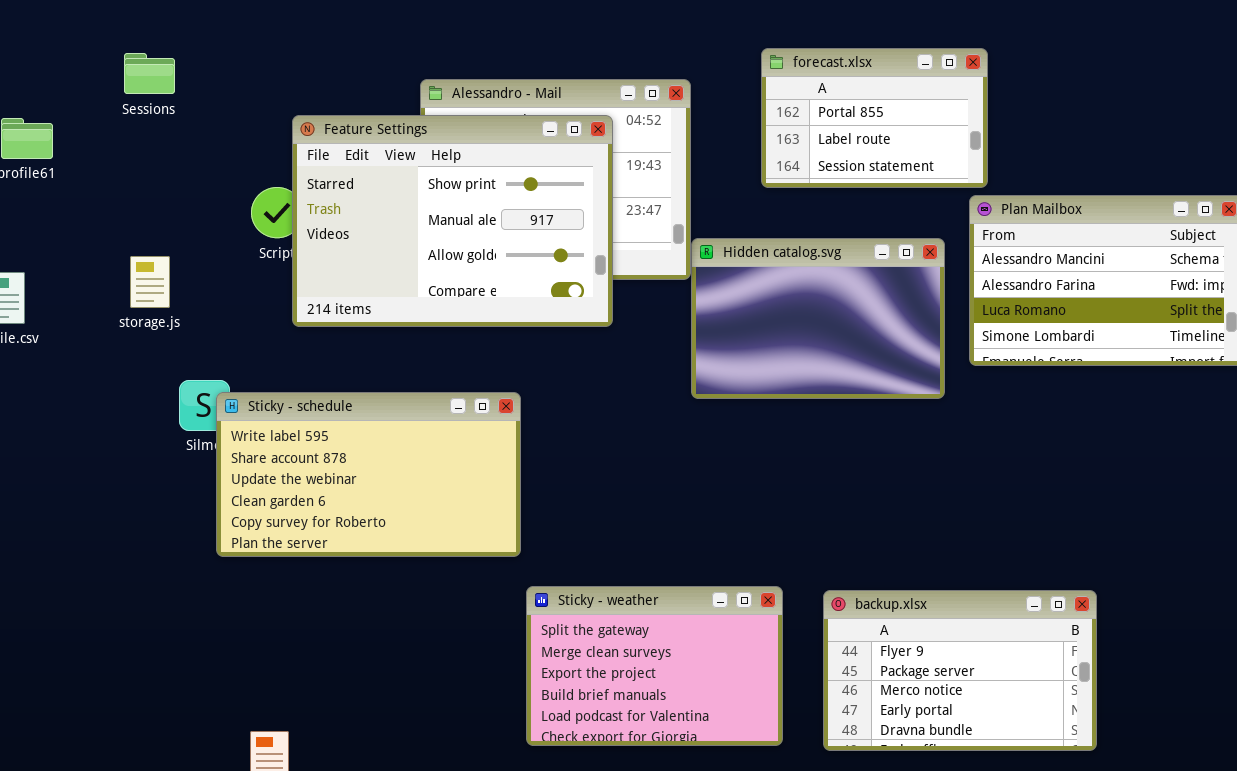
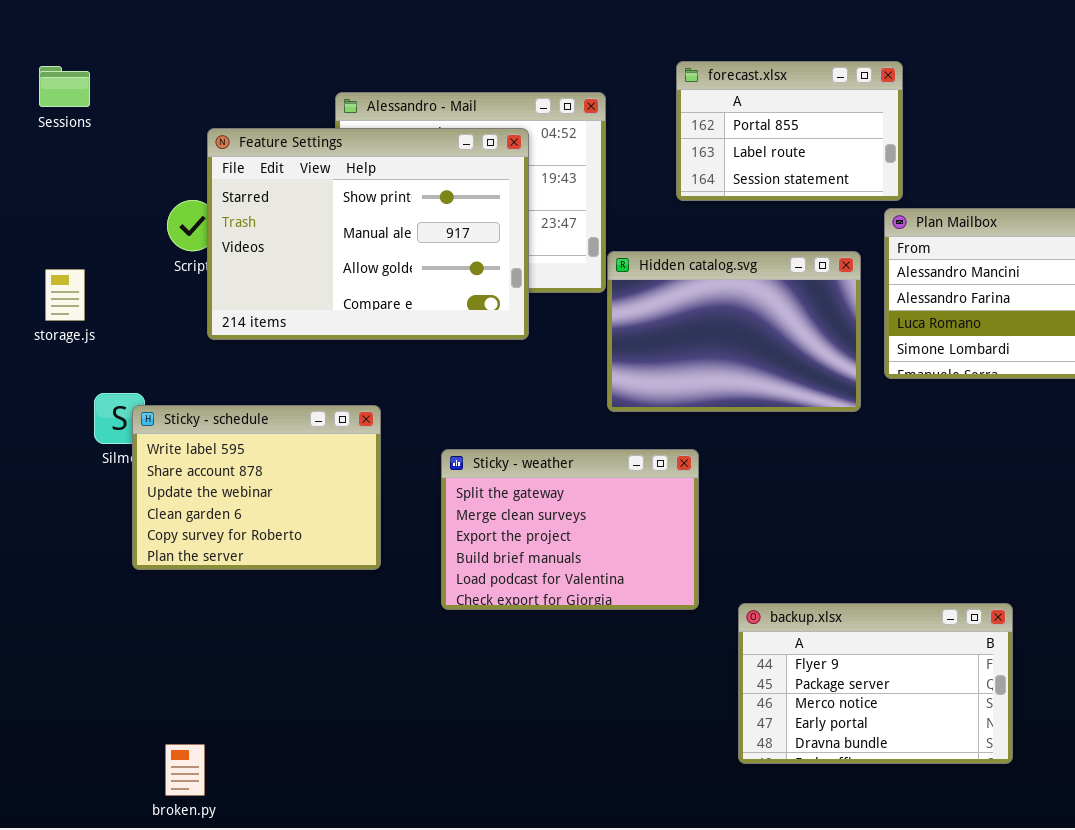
Sticky - schedule: [216,392,521,557] -> [132,405,381,570], resized
Sticky - weather: [526,586,783,746] -> [441,449,699,610], moved

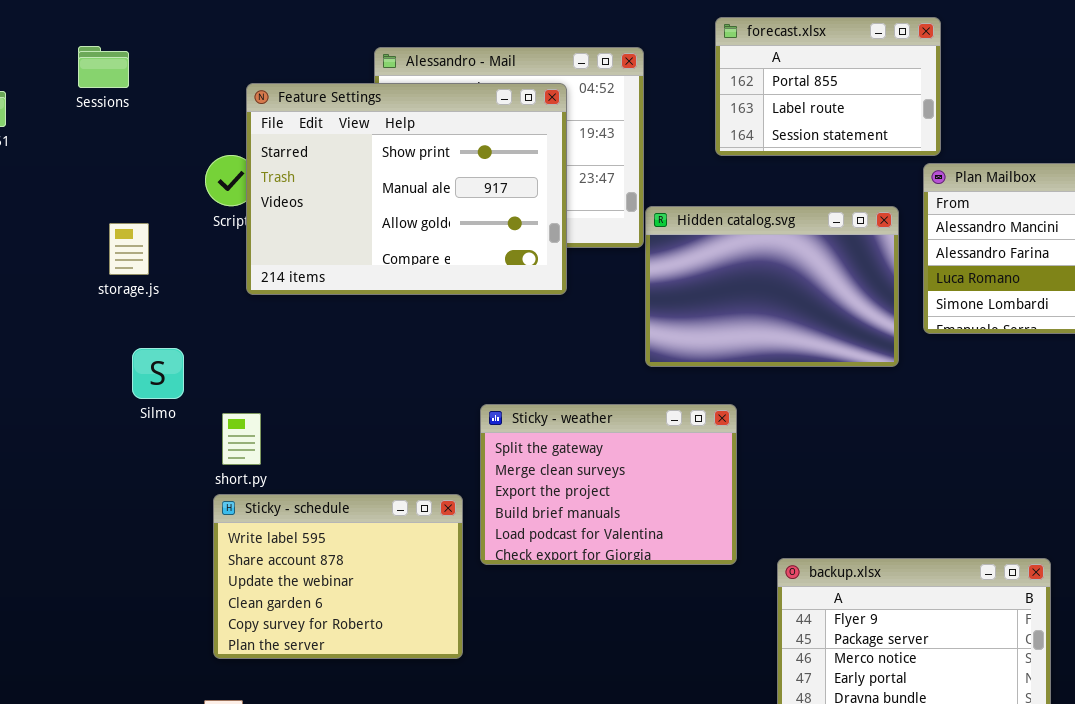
Sessions: [39,66,90,107] -> [78,46,129,88], moved
storage.js: [45,269,85,321] -> [109,223,149,275], moved
Sticky - schedule: [132,405,381,570] -> [213,494,463,659], moved

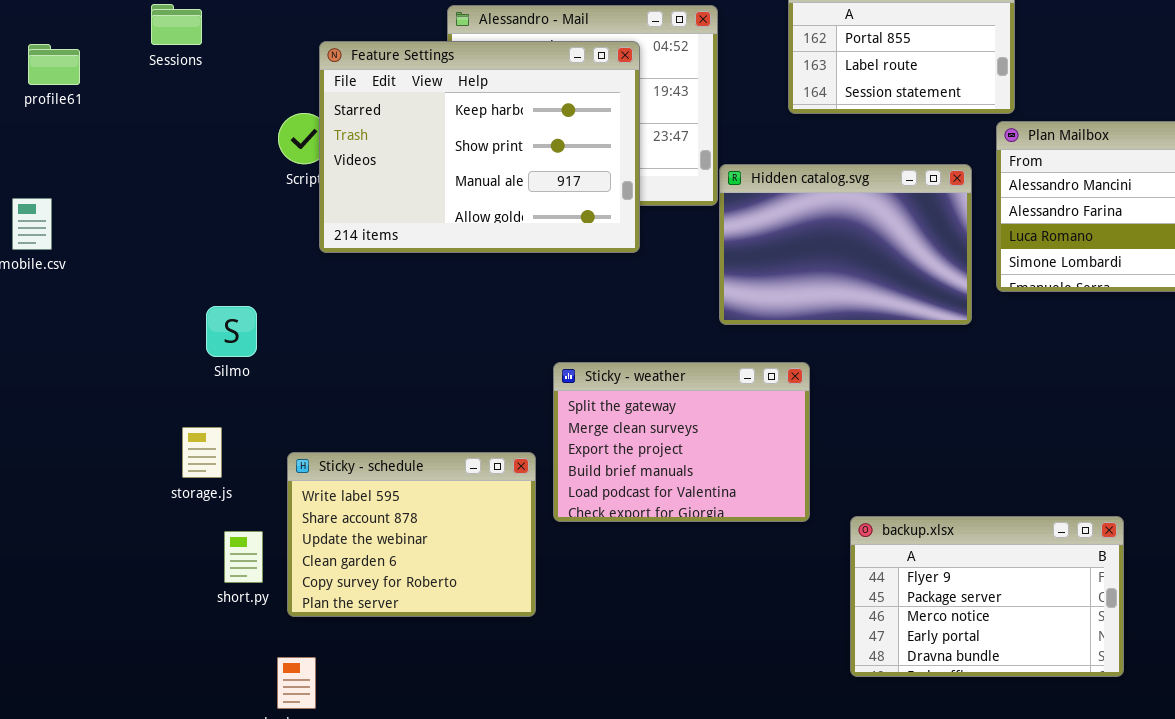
Feature Settings: [246,83,567,295] -> [319,41,640,253], scrolled up 1 row
storage.js: [109,223,149,275] -> [182,427,222,478], moved
short.py: [222,413,261,465] -> [224,531,263,583], moved

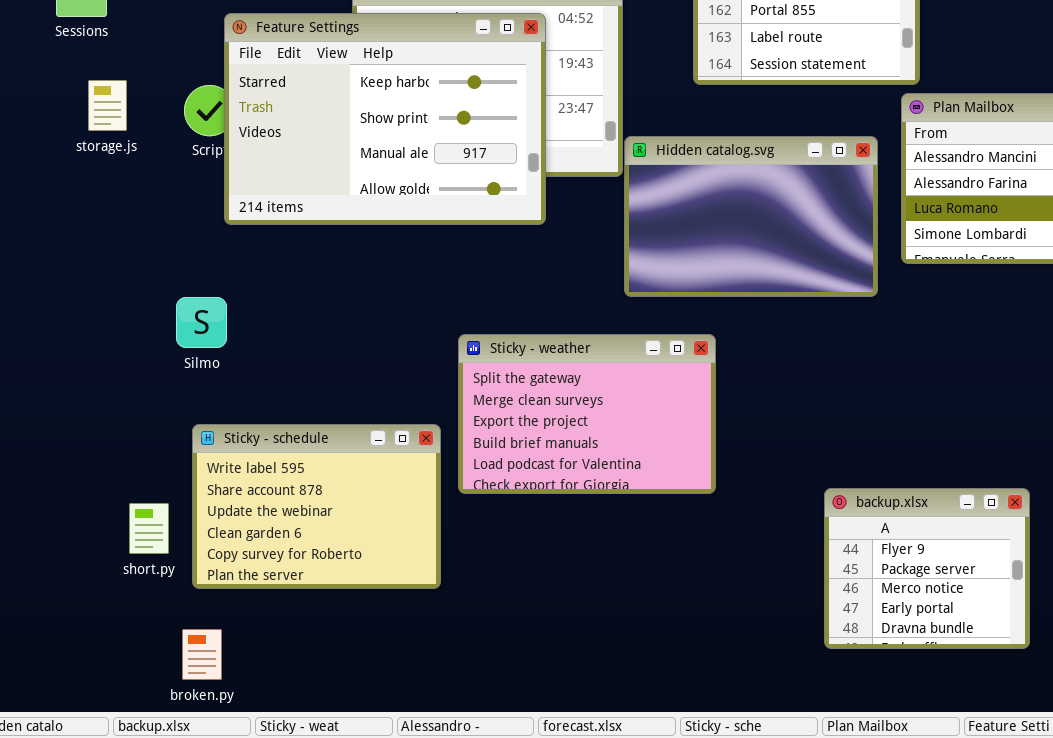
Silmo: [206,306,257,357] -> [176,297,227,348], moved
storage.js: [182,427,222,478] -> [88,80,127,131], moved
backup.xlsx: [850,516,1124,677] -> [824,488,1030,649], resized

